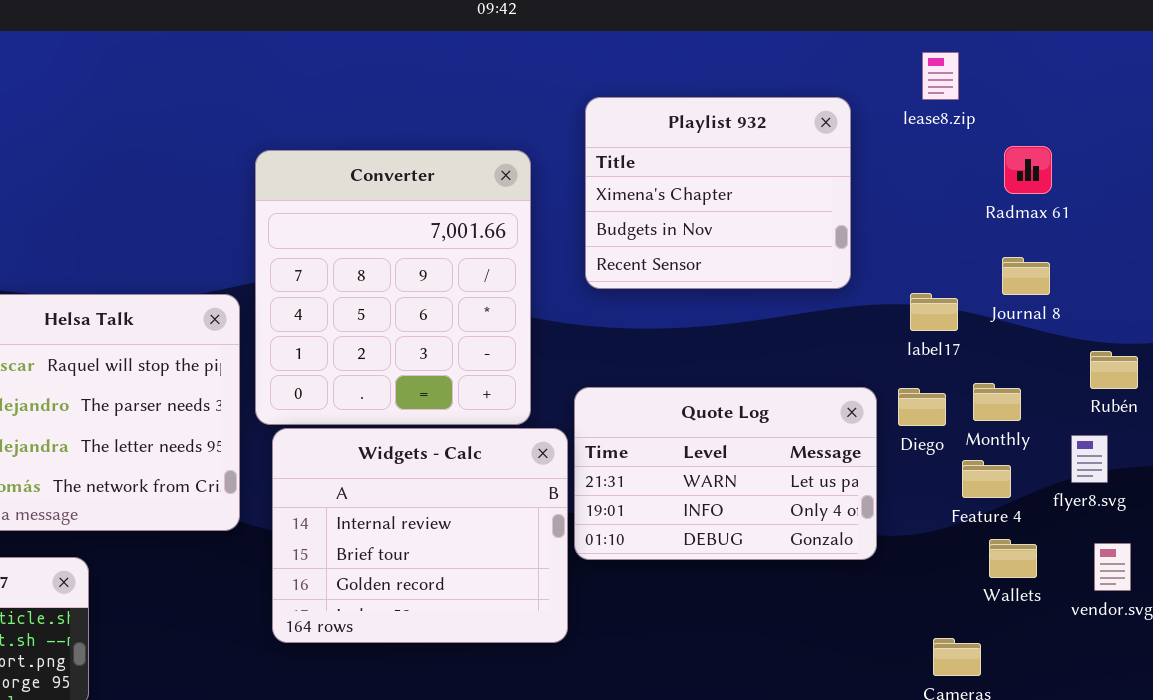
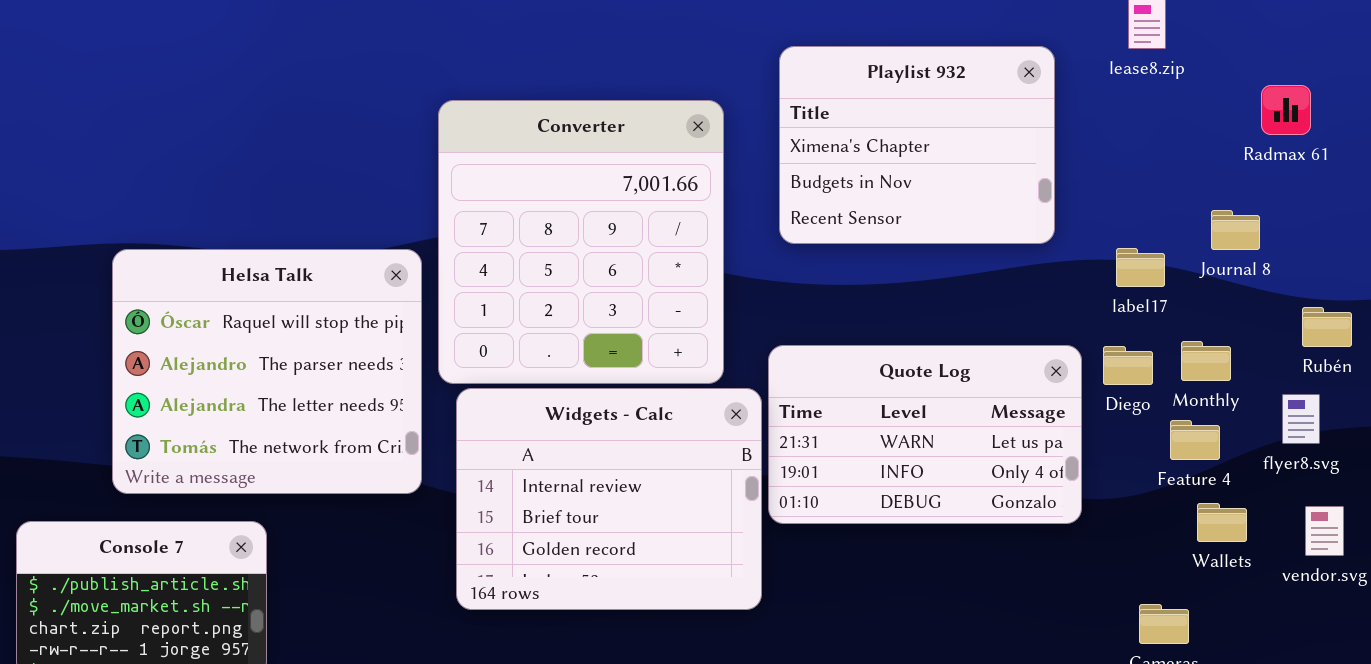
Radmax 61: [1004,146,1052,194] -> [1261,85,1311,135], moved

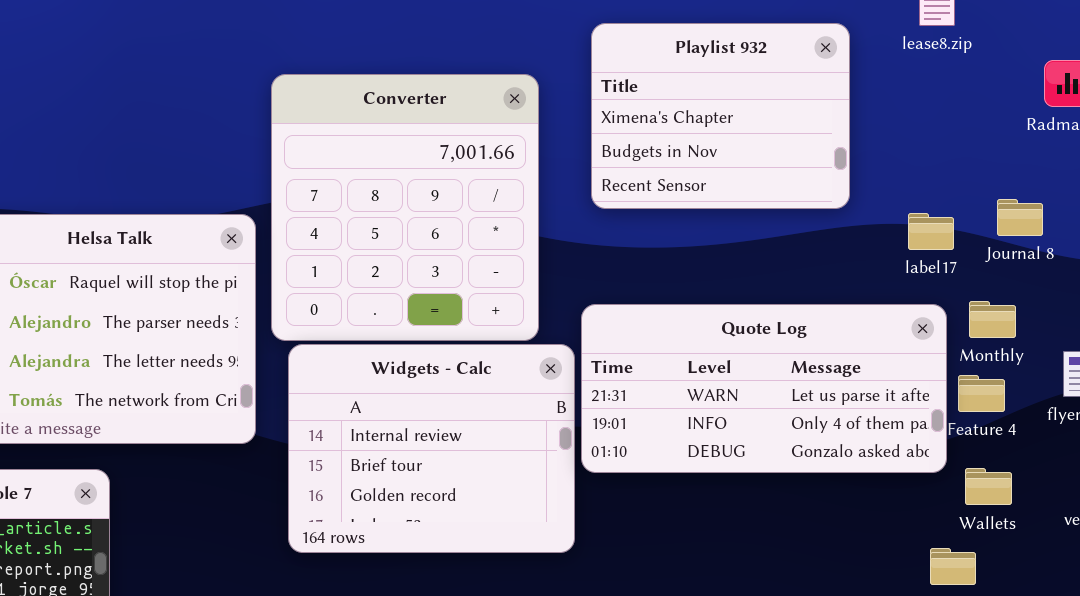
Journal 8: [1211,210,1260,250] -> [997,199,1043,236], moved
Quote Log: [768,345,1082,524] -> [581,304,947,473], resized
Wallets: [1197,503,1247,542] -> [965,468,1012,505], moved

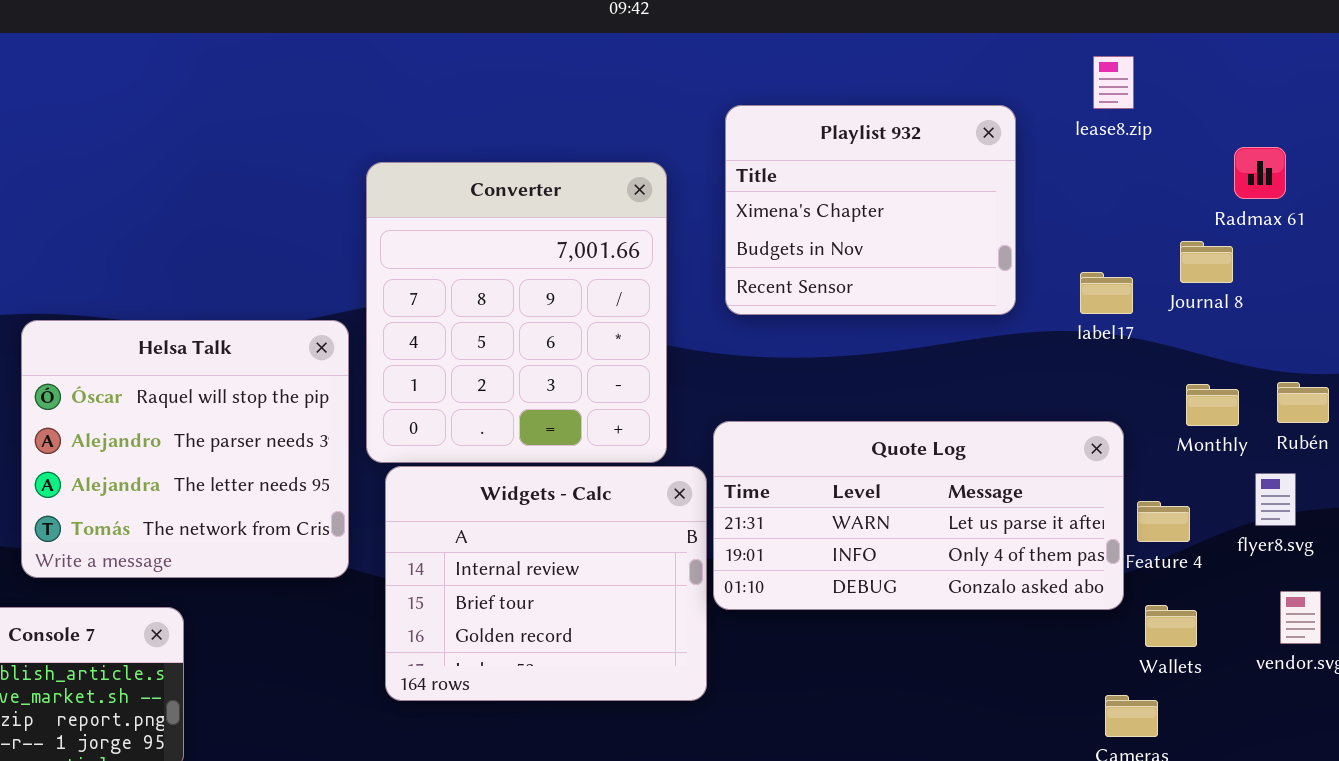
Journal 8: [997,199,1043,236] -> [1180,241,1233,283], moved
label17: [908,213,954,250] -> [1080,272,1133,314], moved
Monthly: [969,301,1016,338] -> [1186,384,1239,426], moved

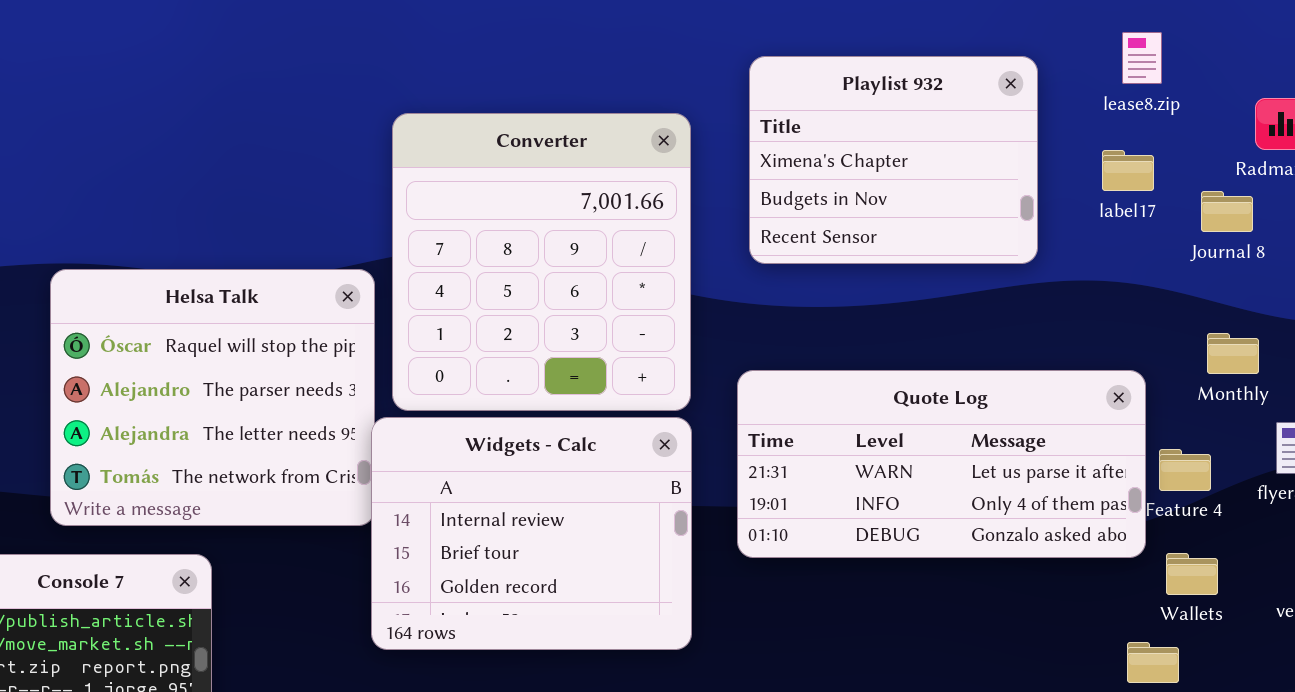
lease8.zip: [1093,56,1134,109] -> [1122,32,1162,84], moved
label17: [1080,272,1133,314] -> [1102,150,1154,191], moved
Widgets - Calc: [385,466,707,701] -> [371,417,692,650], moved

